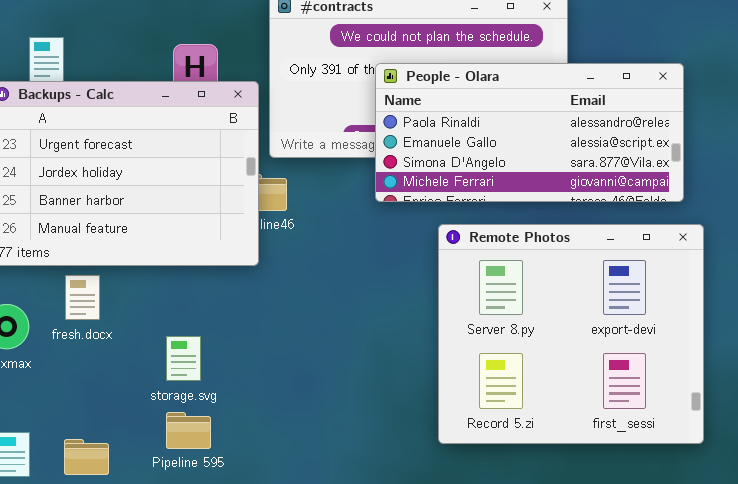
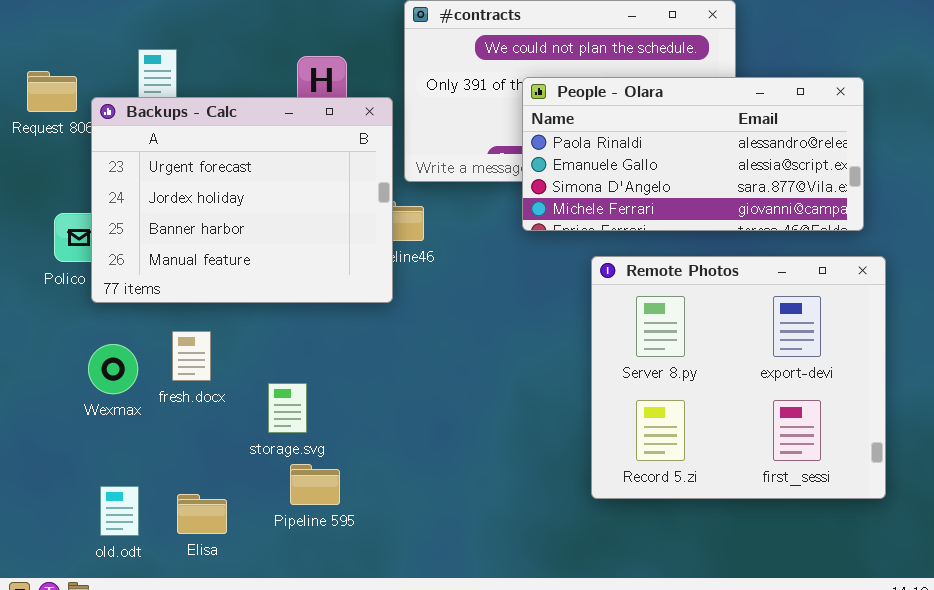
fresh.docx: [65,275,100,320] -> [172,331,211,381], moved
storage.svg: [166,336,201,381] -> [268,383,307,433], moved

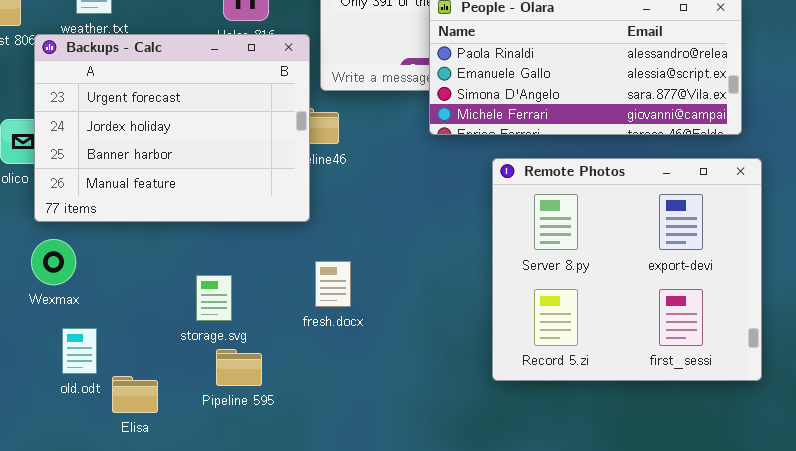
Backups - Calc: [91,97,393,303] -> [34,34,310,222], moved
fresh.docx: [172,331,211,381] -> [315,261,351,307], moved
old.odt: [100,486,139,536] -> [62,328,97,374], moved

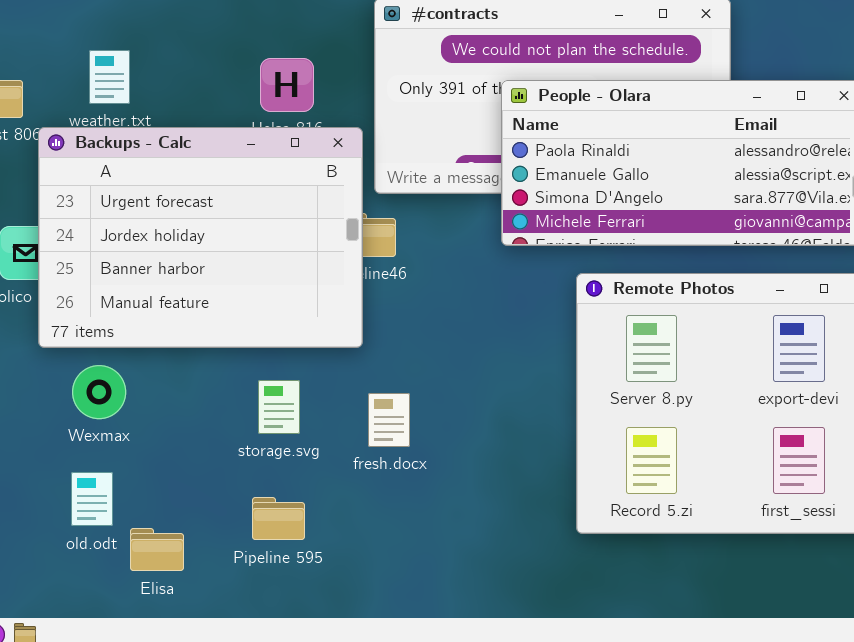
Wexmax: [31,239,76,285] -> [72,365,126,419], moved
storage.svg: [196,275,232,321] -> [258,380,300,434], moved

